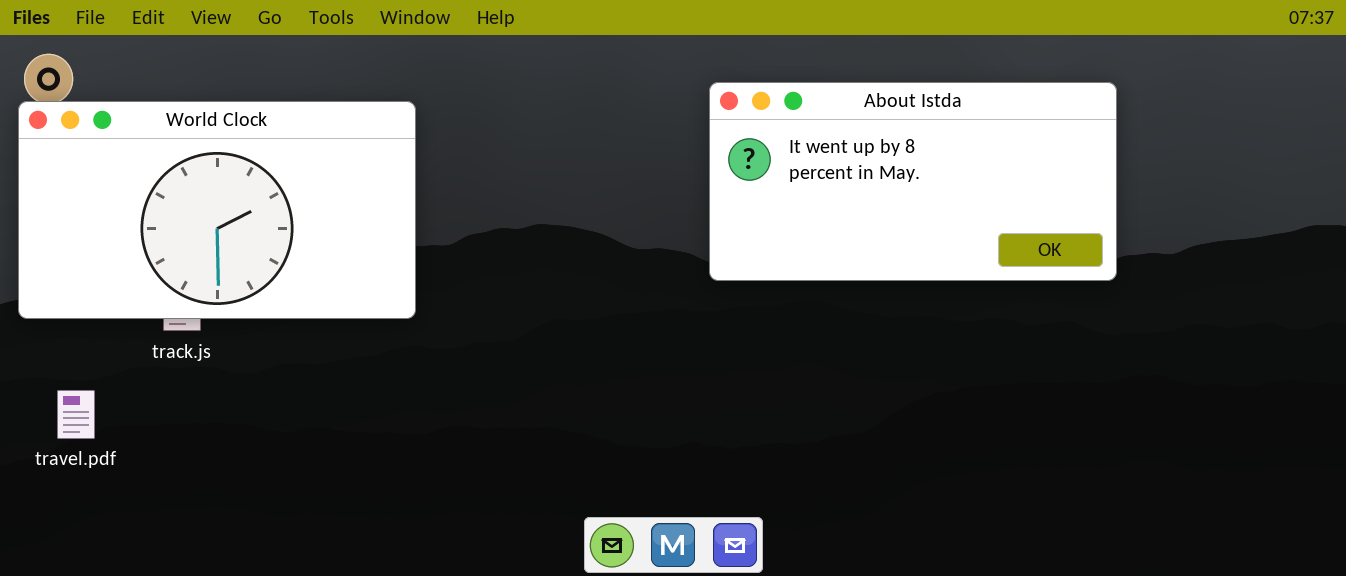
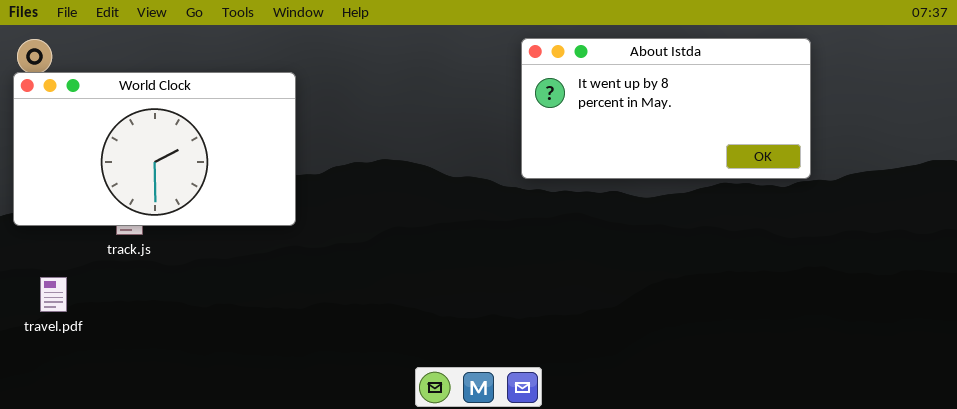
About Istda: [709,82,1117,281] -> [521,38,811,179], moved

